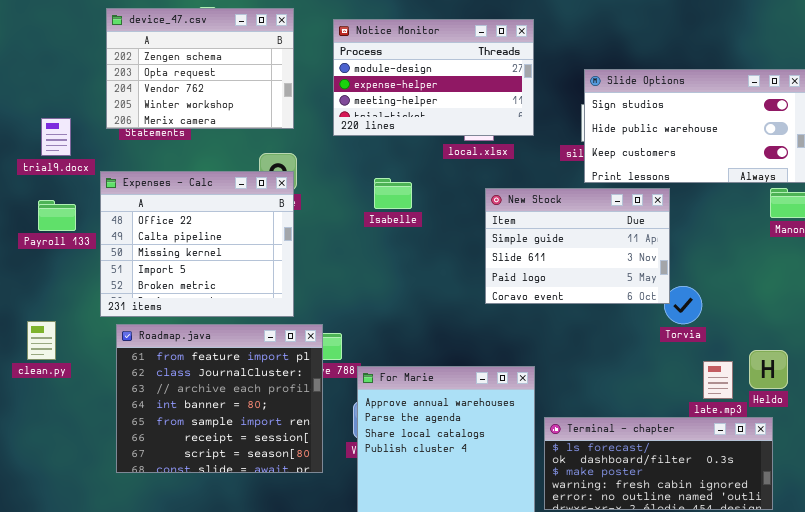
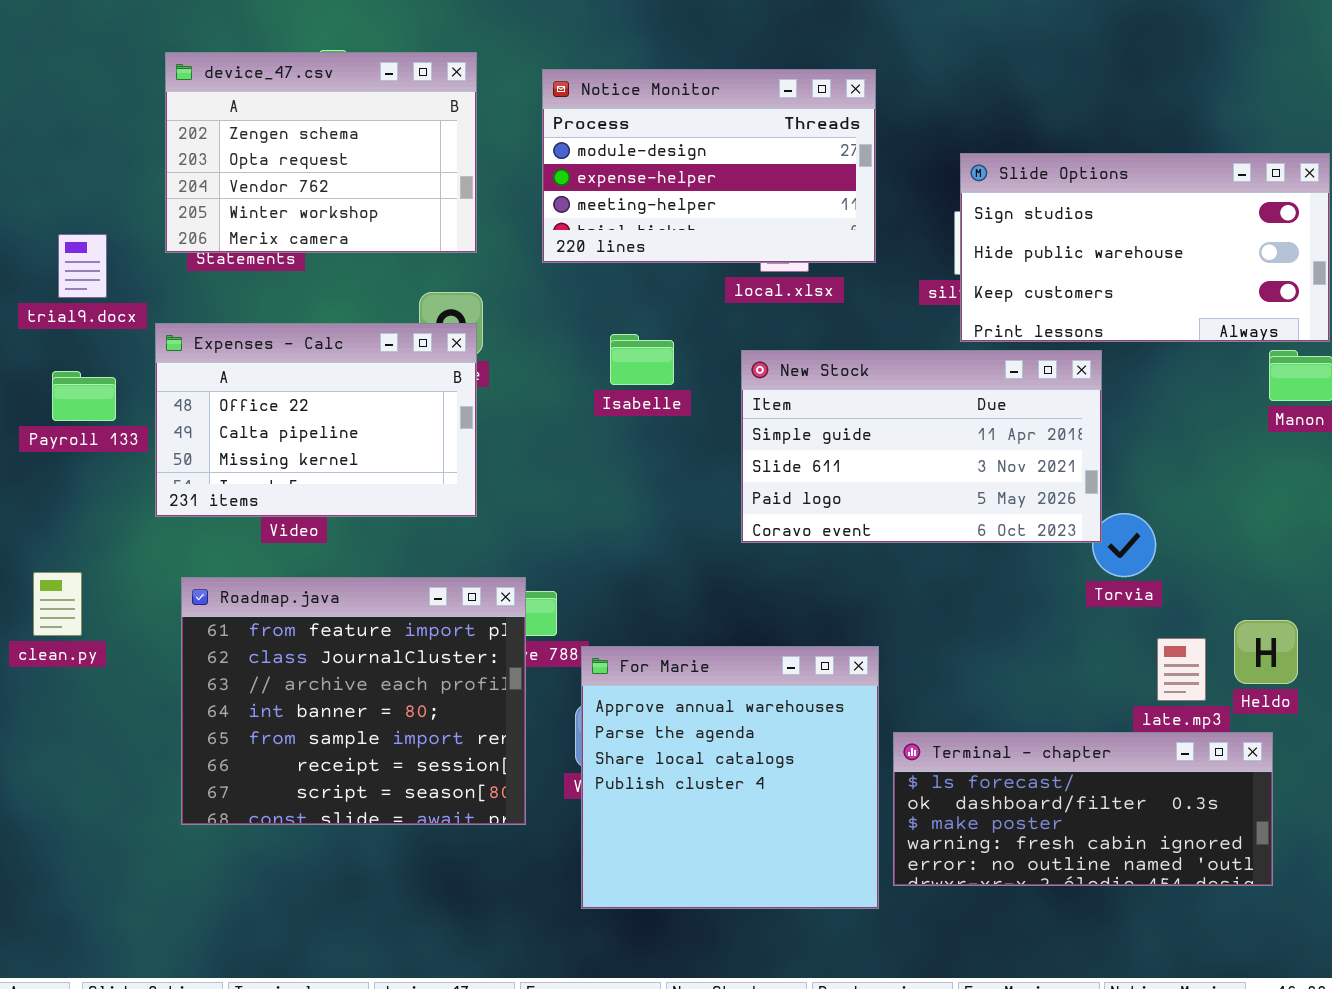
Expenses - Calc: [100,171,294,317] -> [155,323,477,517], resized
New Stock: [485,188,670,304] -> [741,350,1102,543], resized

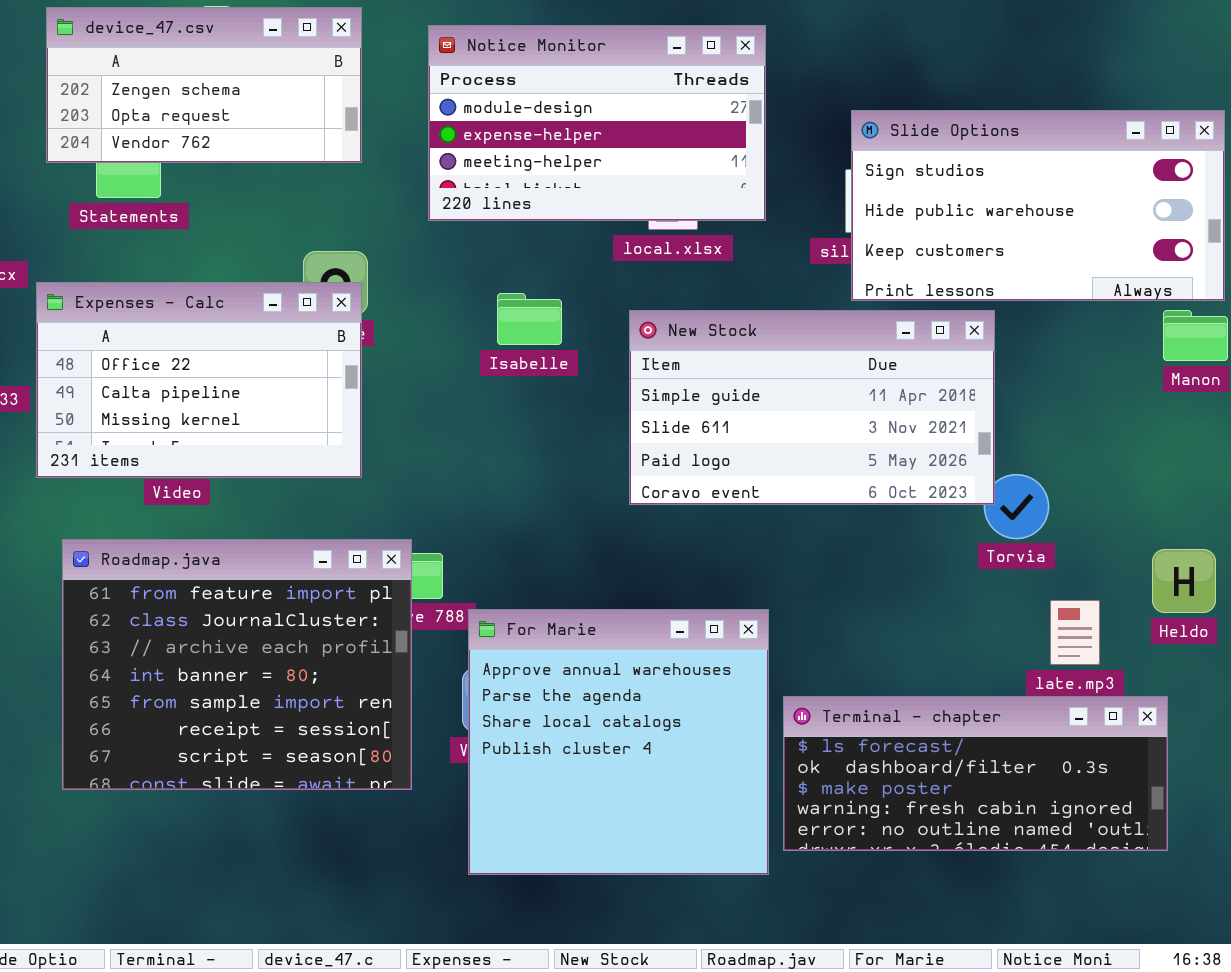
device_47.csv: [165,52,477,253] -> [46,7,362,163], resized
Heldo: [1234,620,1298,684] -> [1152,549,1216,613], moved

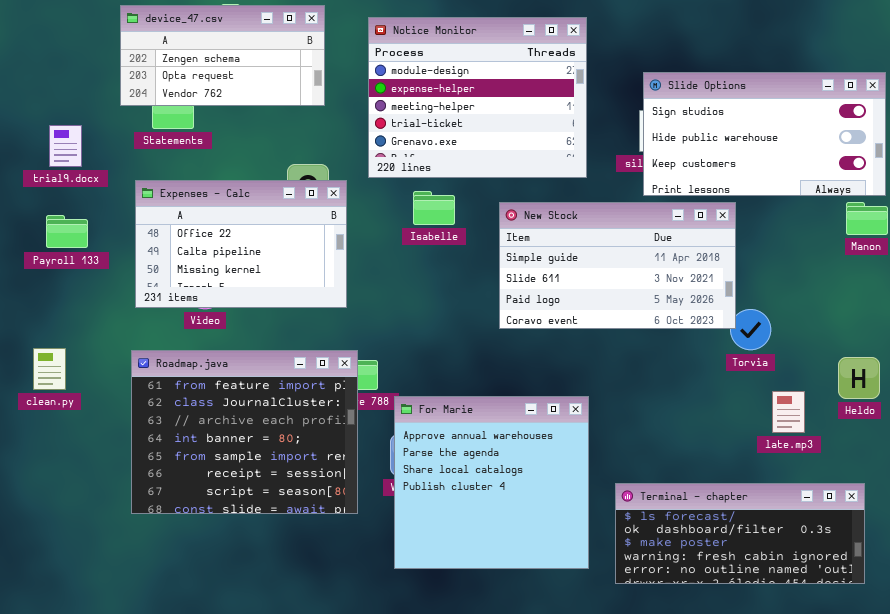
Notice Monitor: [428,25,766,221] -> [368,17,587,178], resized
Expenses - Calc: [36,282,362,478] -> [135,180,347,308], moved
Terminal - chapter: [783,696,1168,851] -> [615,483,865,584], moved

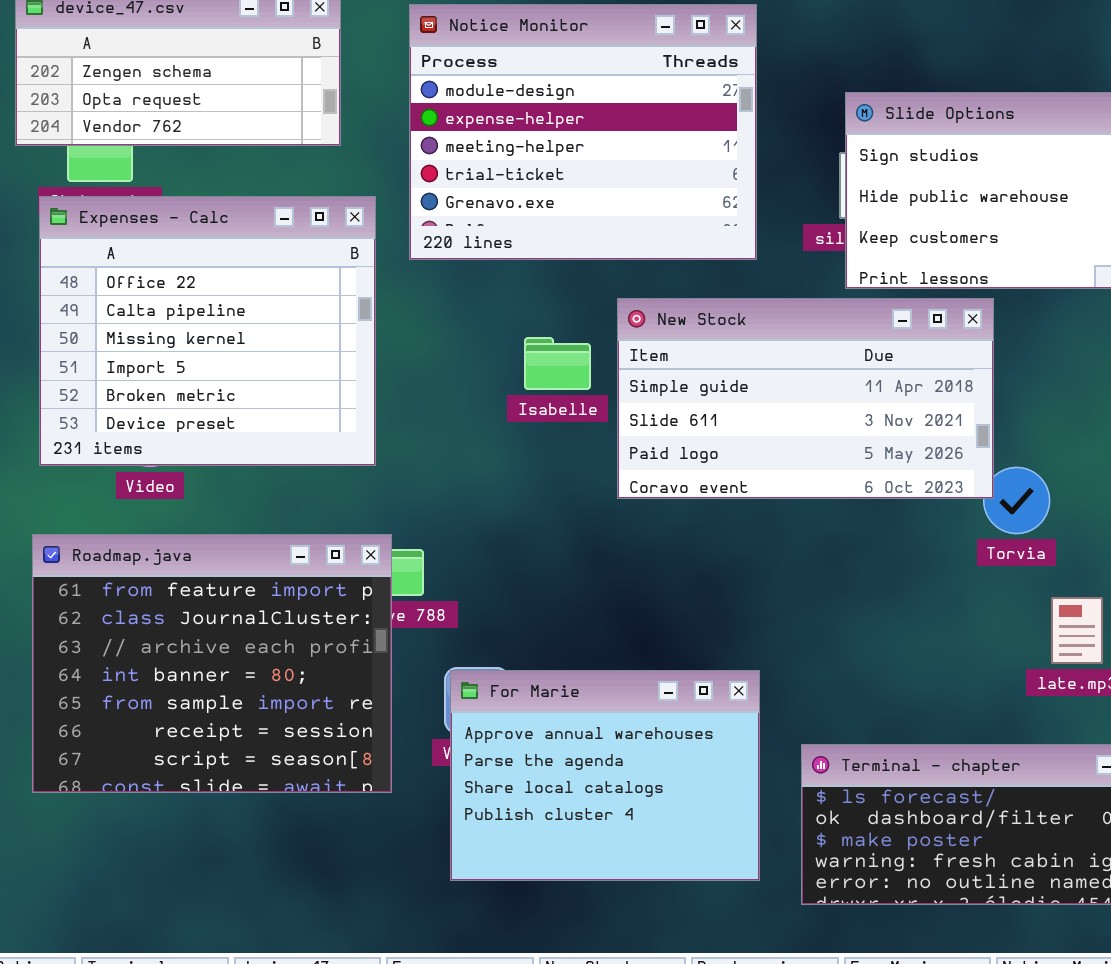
Expenses - Calc: [135,180,347,308] -> [39,196,376,466], resized
Isabelle: [413,191,455,225] -> [524,337,591,390], moved
For Marie: [394,396,589,569] -> [450,670,760,881], resized

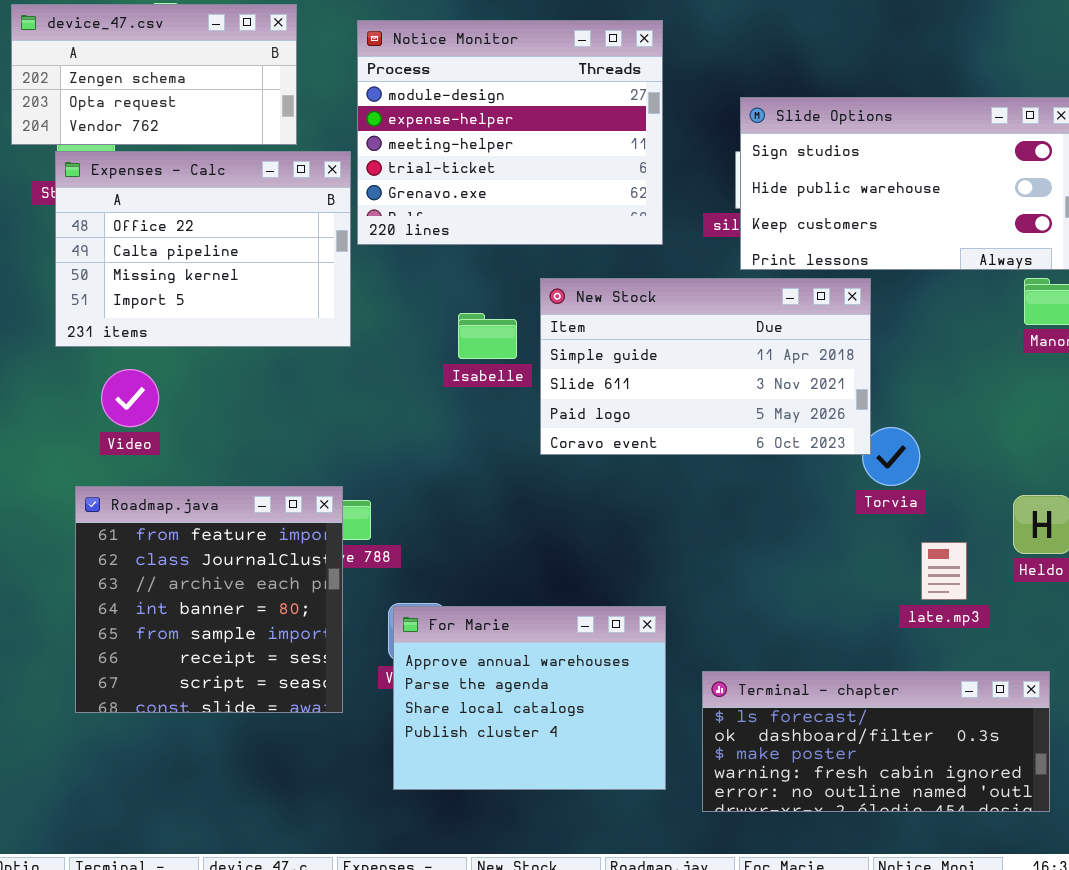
Expenses - Calc: [39,196,376,466] -> [55,151,351,347], moved, resized
Roadmap.java: [32,534,392,793] -> [75,486,343,713], resized

